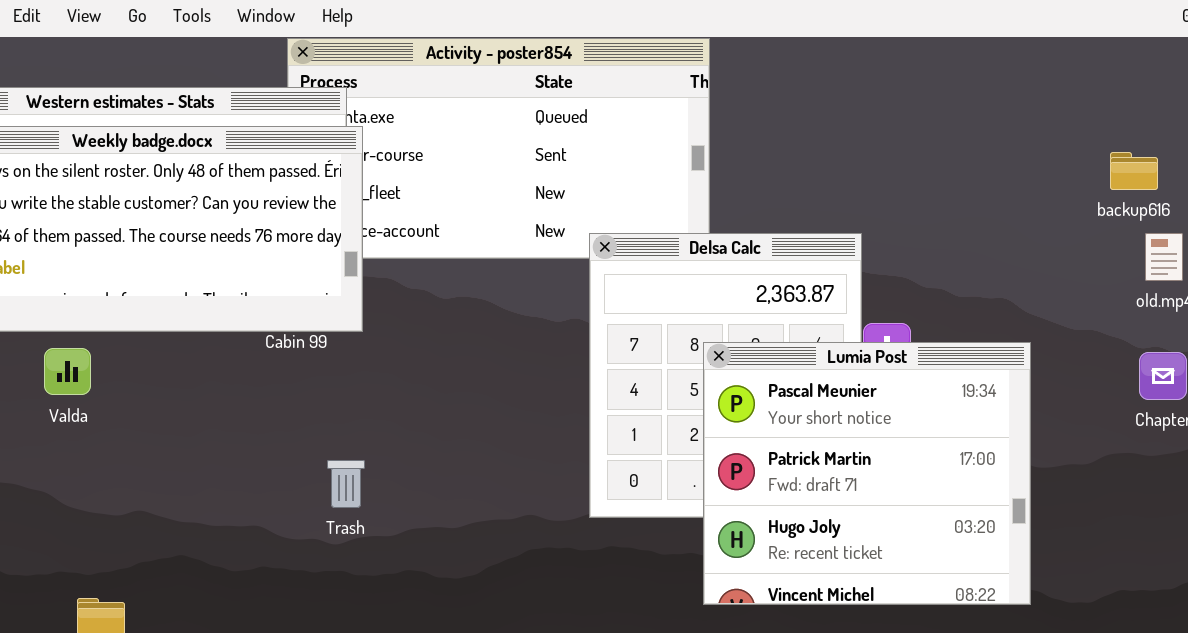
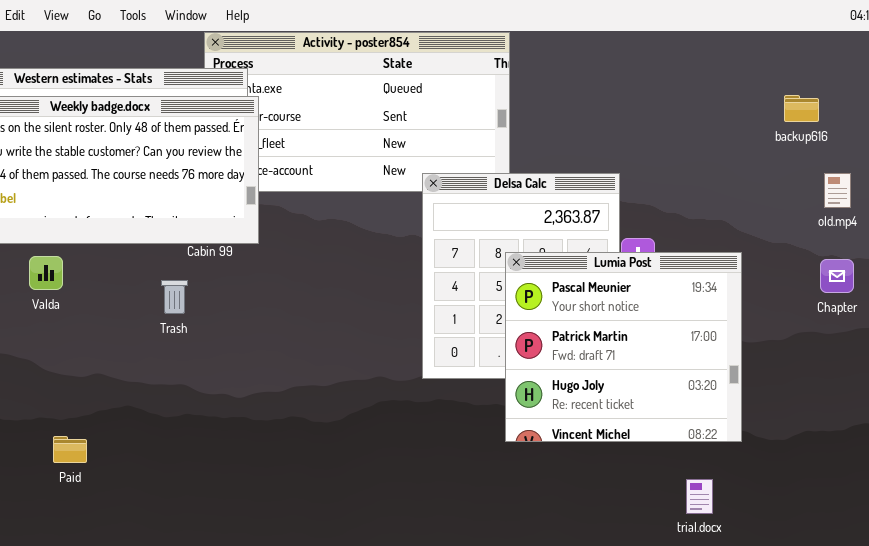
backup616: [1110,152,1158,190] -> [784,95,819,122], moved
Trash: [327,460,365,508] -> [161,280,188,314], moved

